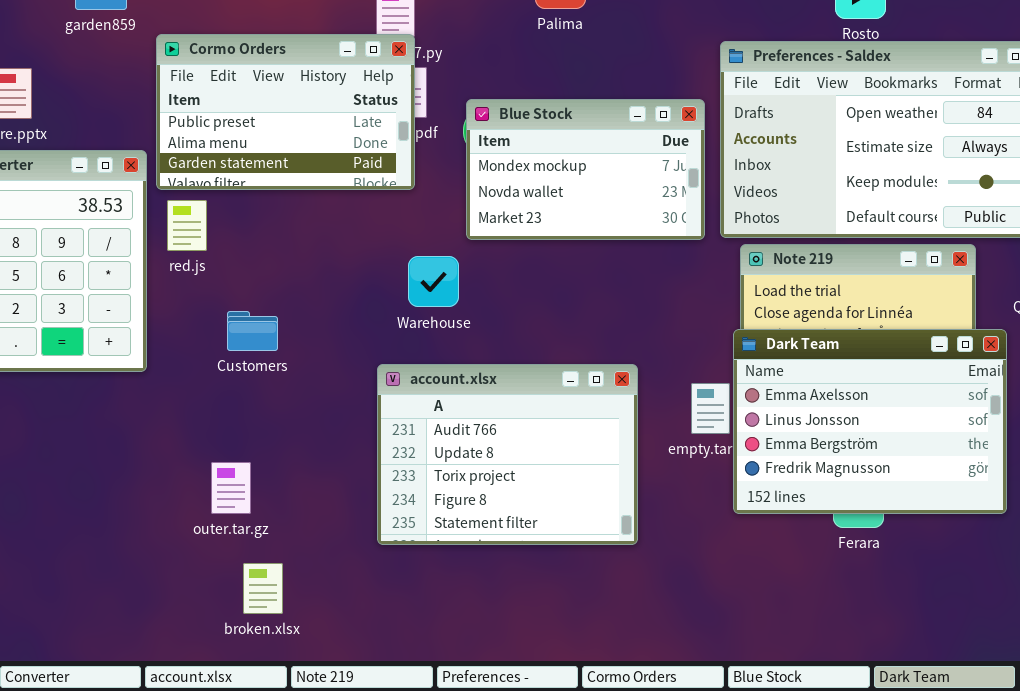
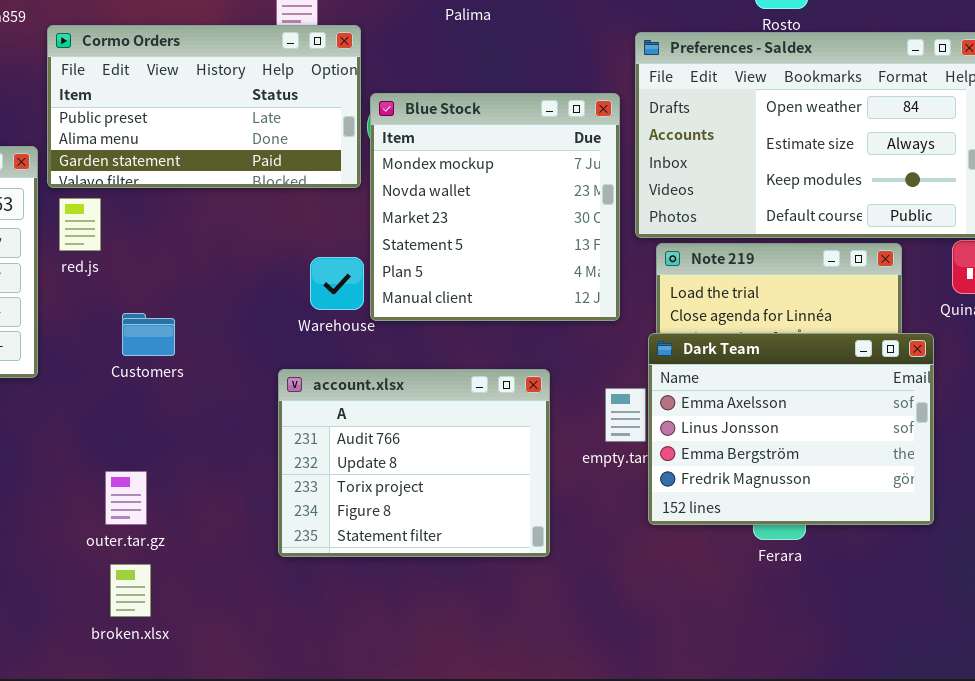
Cormo Orders: [156,34,415,190] -> [47,25,361,188], resized
Blue Stock: [466,99,705,240] -> [370,93,620,321], resized
broken.xlsx: [243,563,283,614] -> [110,564,151,617], moved

